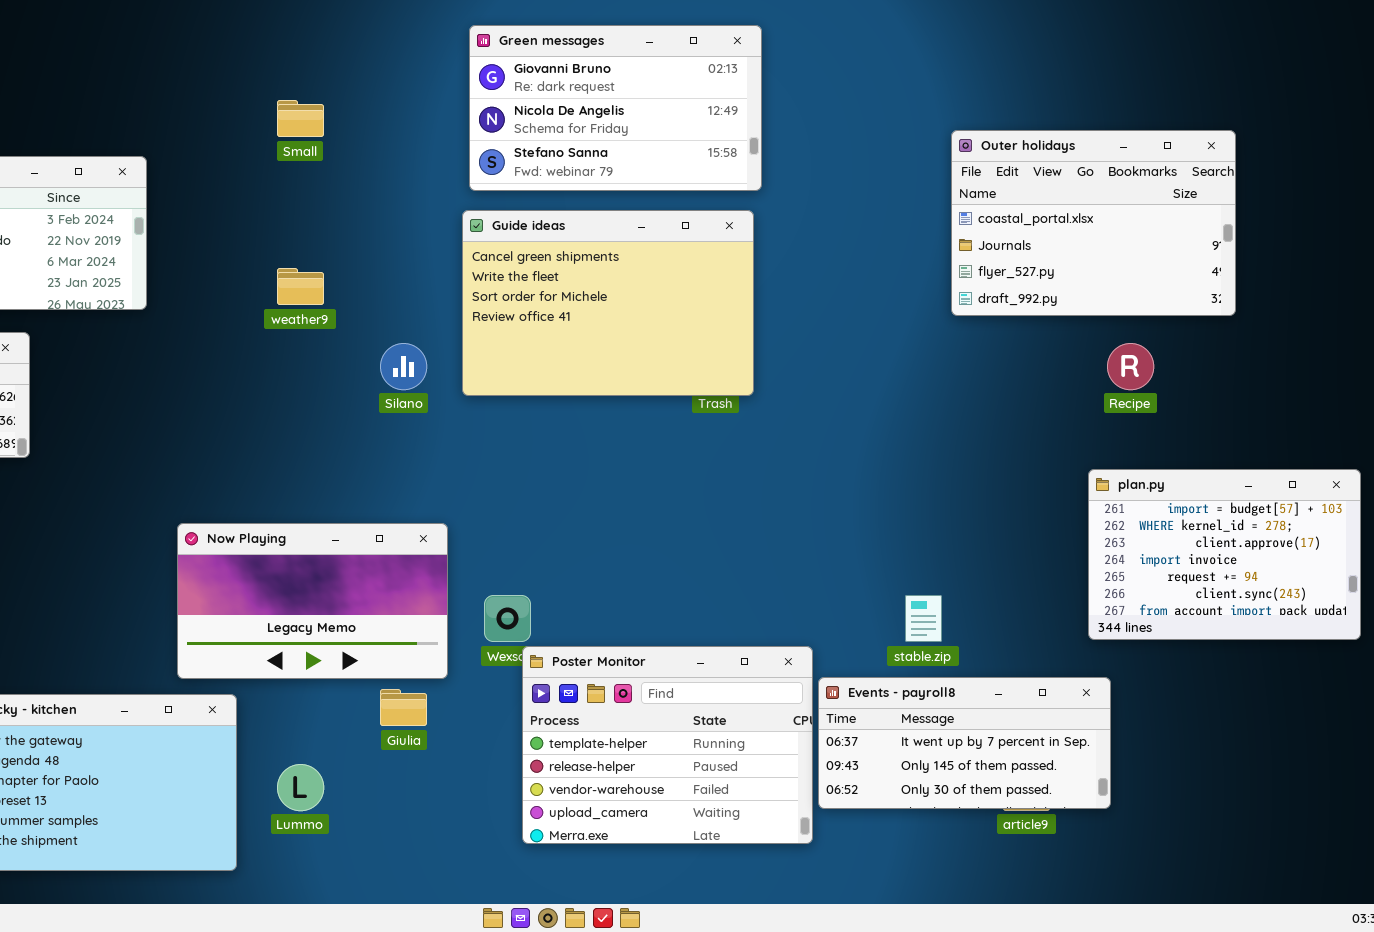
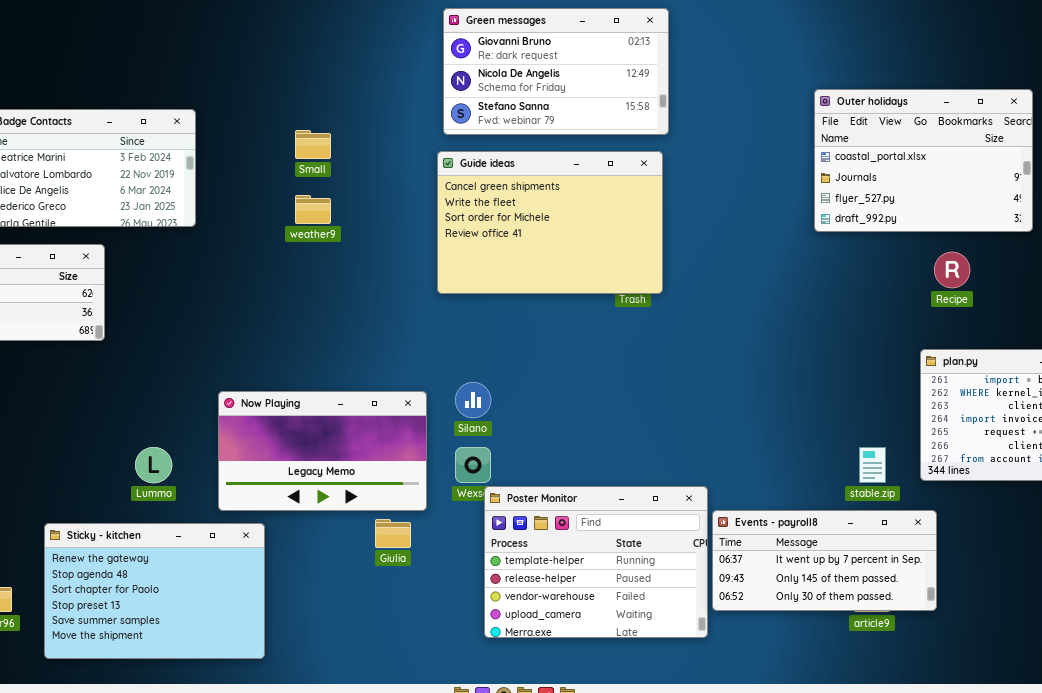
Small: [277,100,324,137] -> [295,130,331,159], moved
Silano: [380,343,427,390] -> [455,382,491,418], moved
stable.zip: [905,595,942,642] -> [859,447,886,483], moved
Lummo: [277,764,324,811] -> [135,447,172,483], moved

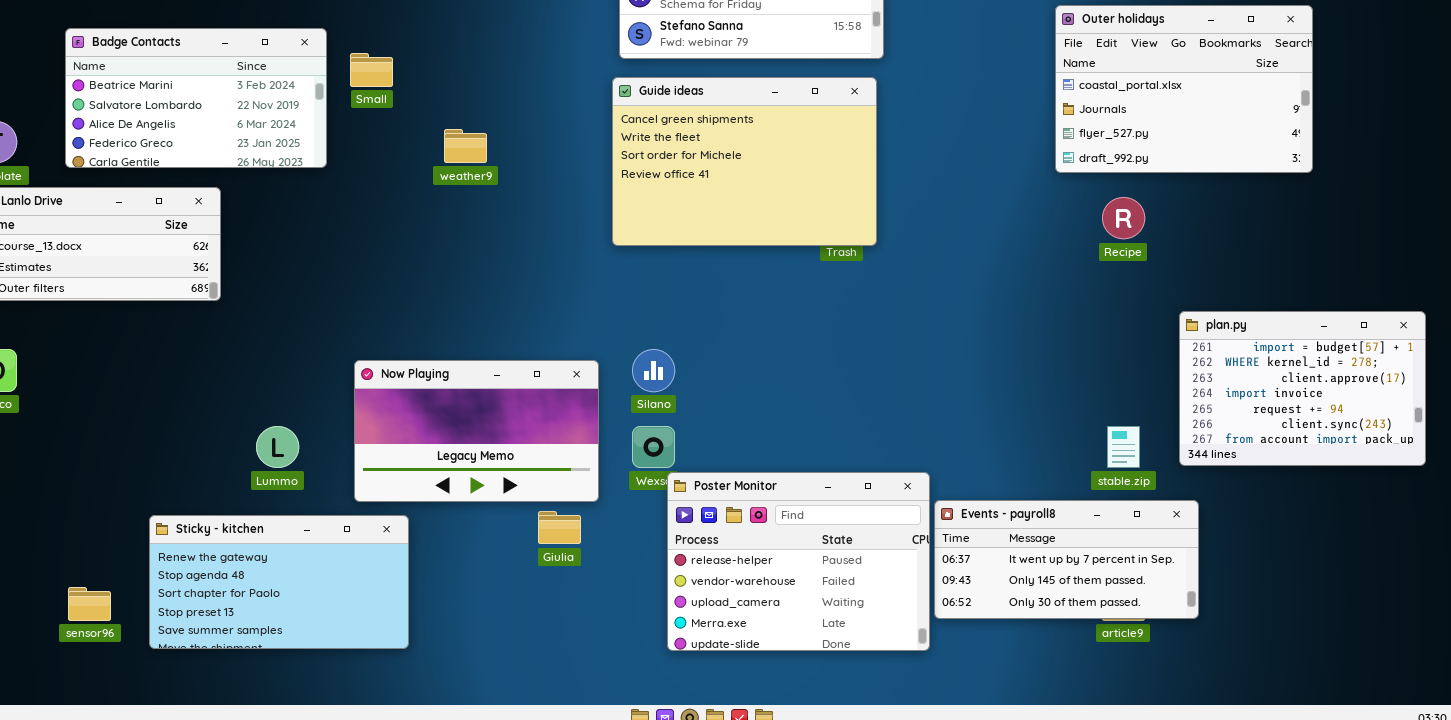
Small: [295,130,331,159] -> [350,53,393,87], moved
Recipe: [934,252,970,288] -> [1102,197,1145,239], moved
Poster Monitor: [484,486,708,638] -> [667,472,930,651], scrolled down 1 row
Sticky - kitchen: [44,523,265,659] -> [149,515,409,649], resized

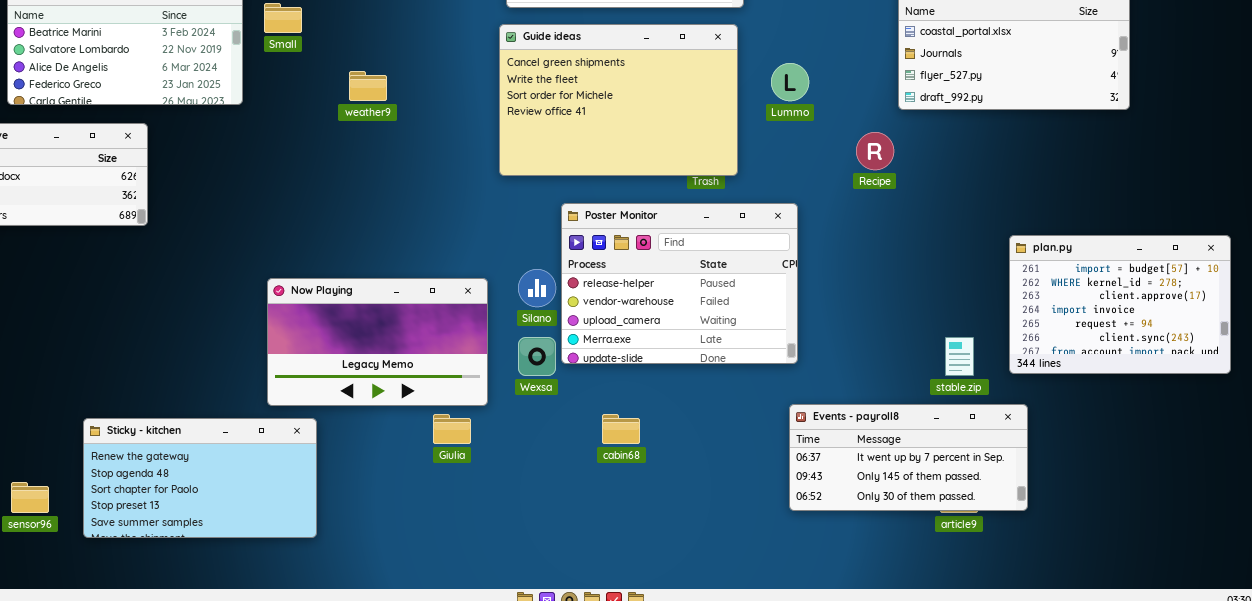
Recipe: [1102,197,1145,239] -> [856,132,894,170], moved
Lummo: [256,426,299,468] -> [771,63,809,101], moved
Poster Monitor: [667,472,930,651] -> [561,203,798,364], moved

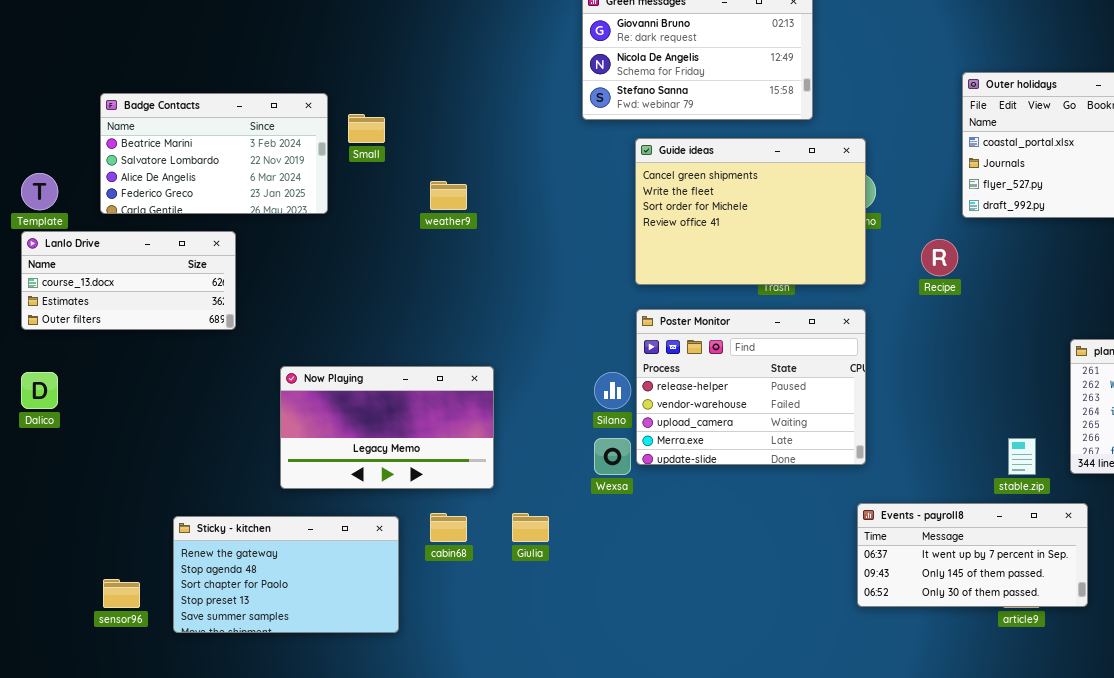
Guide ideas: [499,24,738,176] -> [635,138,866,285], moved
Now Playing: [267,278,488,406] -> [280,366,494,489], moved
cabin68: [602,414,640,444] -> [430,513,467,542], moved

